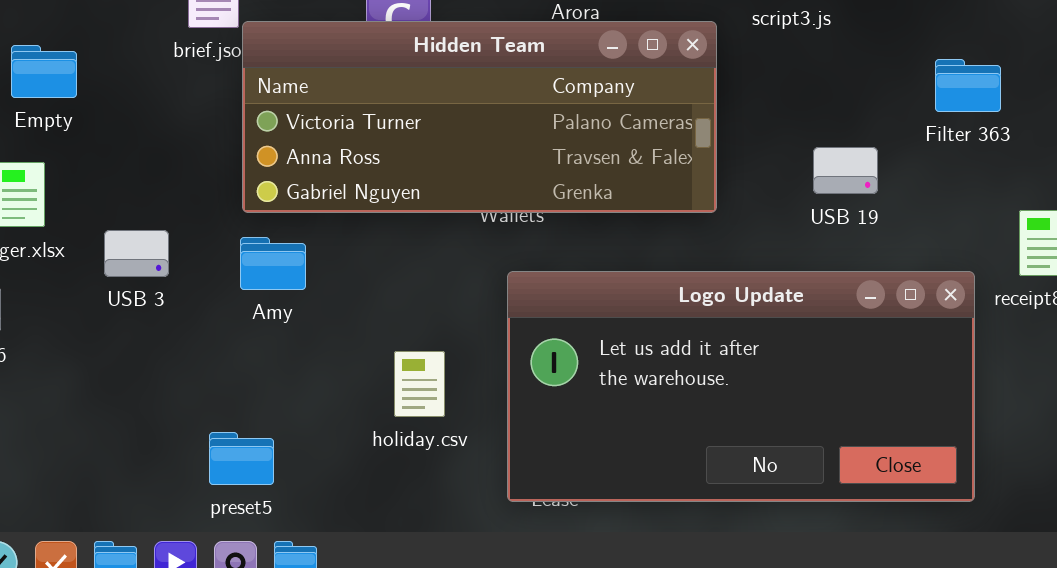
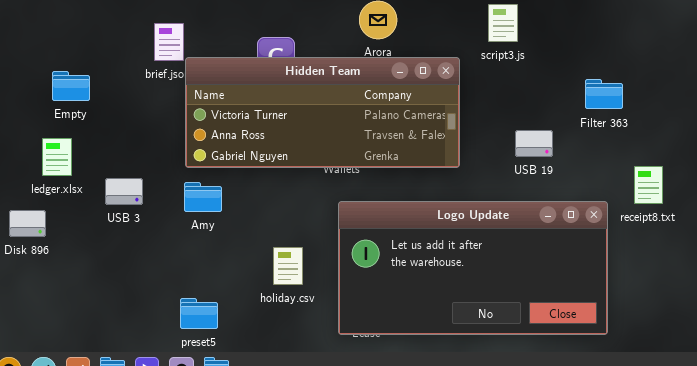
preset5: [209,432,274,485] -> [180,298,218,329], moved

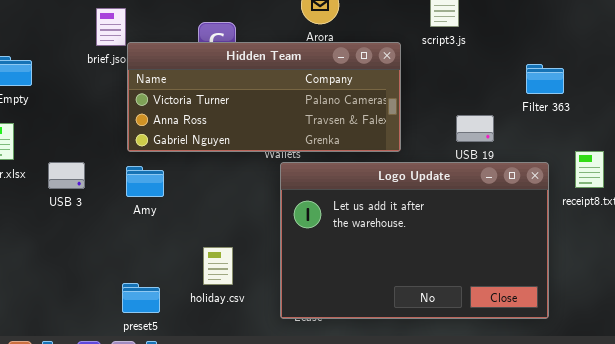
Logo Update: [338,201,608,335] -> [280,162,549,319], resized
holiday.csv: [273,247,303,285] -> [203,247,233,285], moved

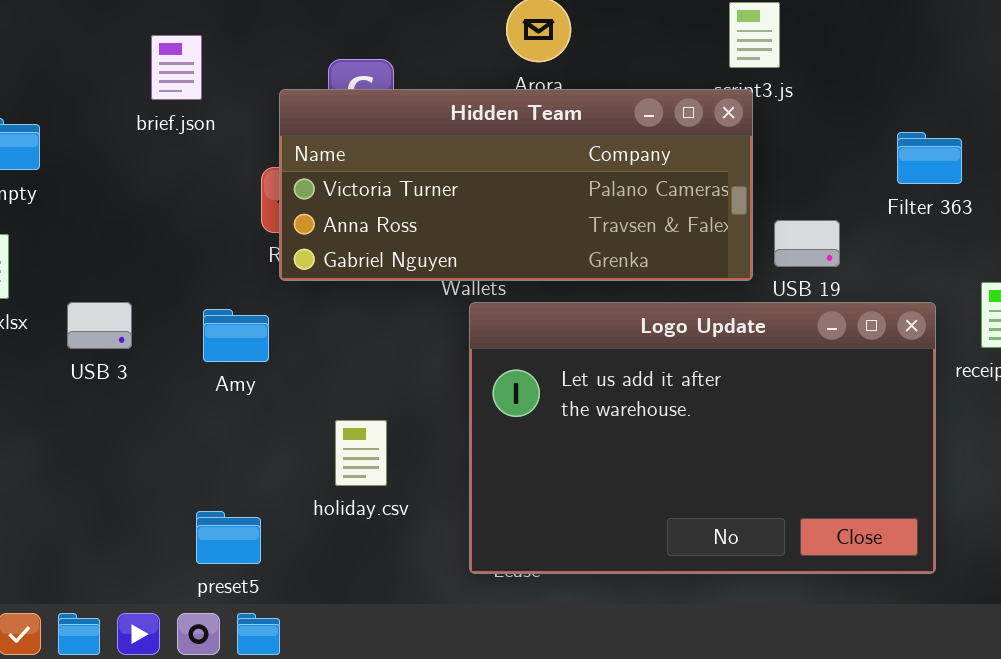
Hidden Team: [127,42,401,152] -> [279,89,753,281], moved
holiday.csv: [203,247,233,285] -> [335,420,387,486], moved

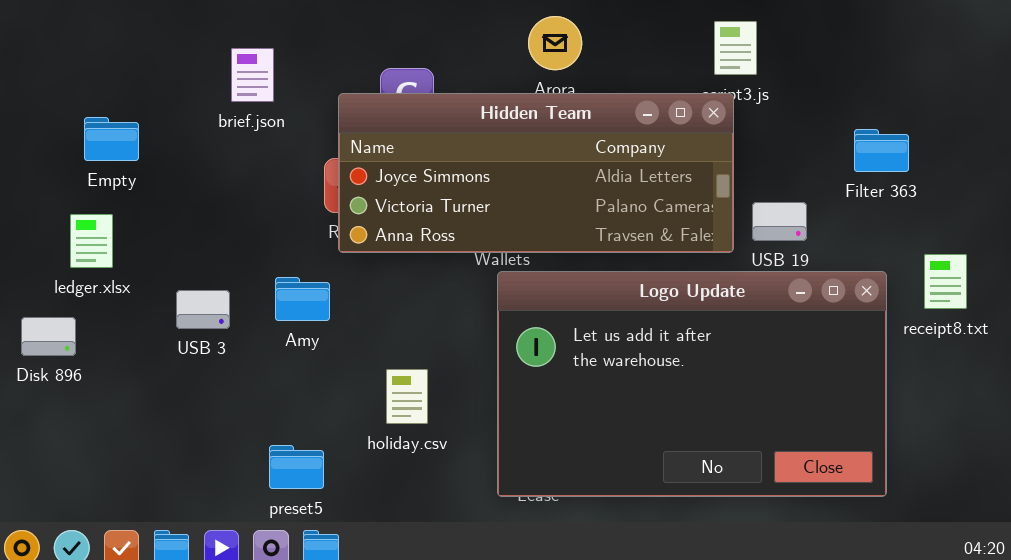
Hidden Team: [279,89,753,281] -> [338,93,734,253], scrolled up 1 row
USB 3: [67,302,132,349] -> [176,290,230,329], moved

